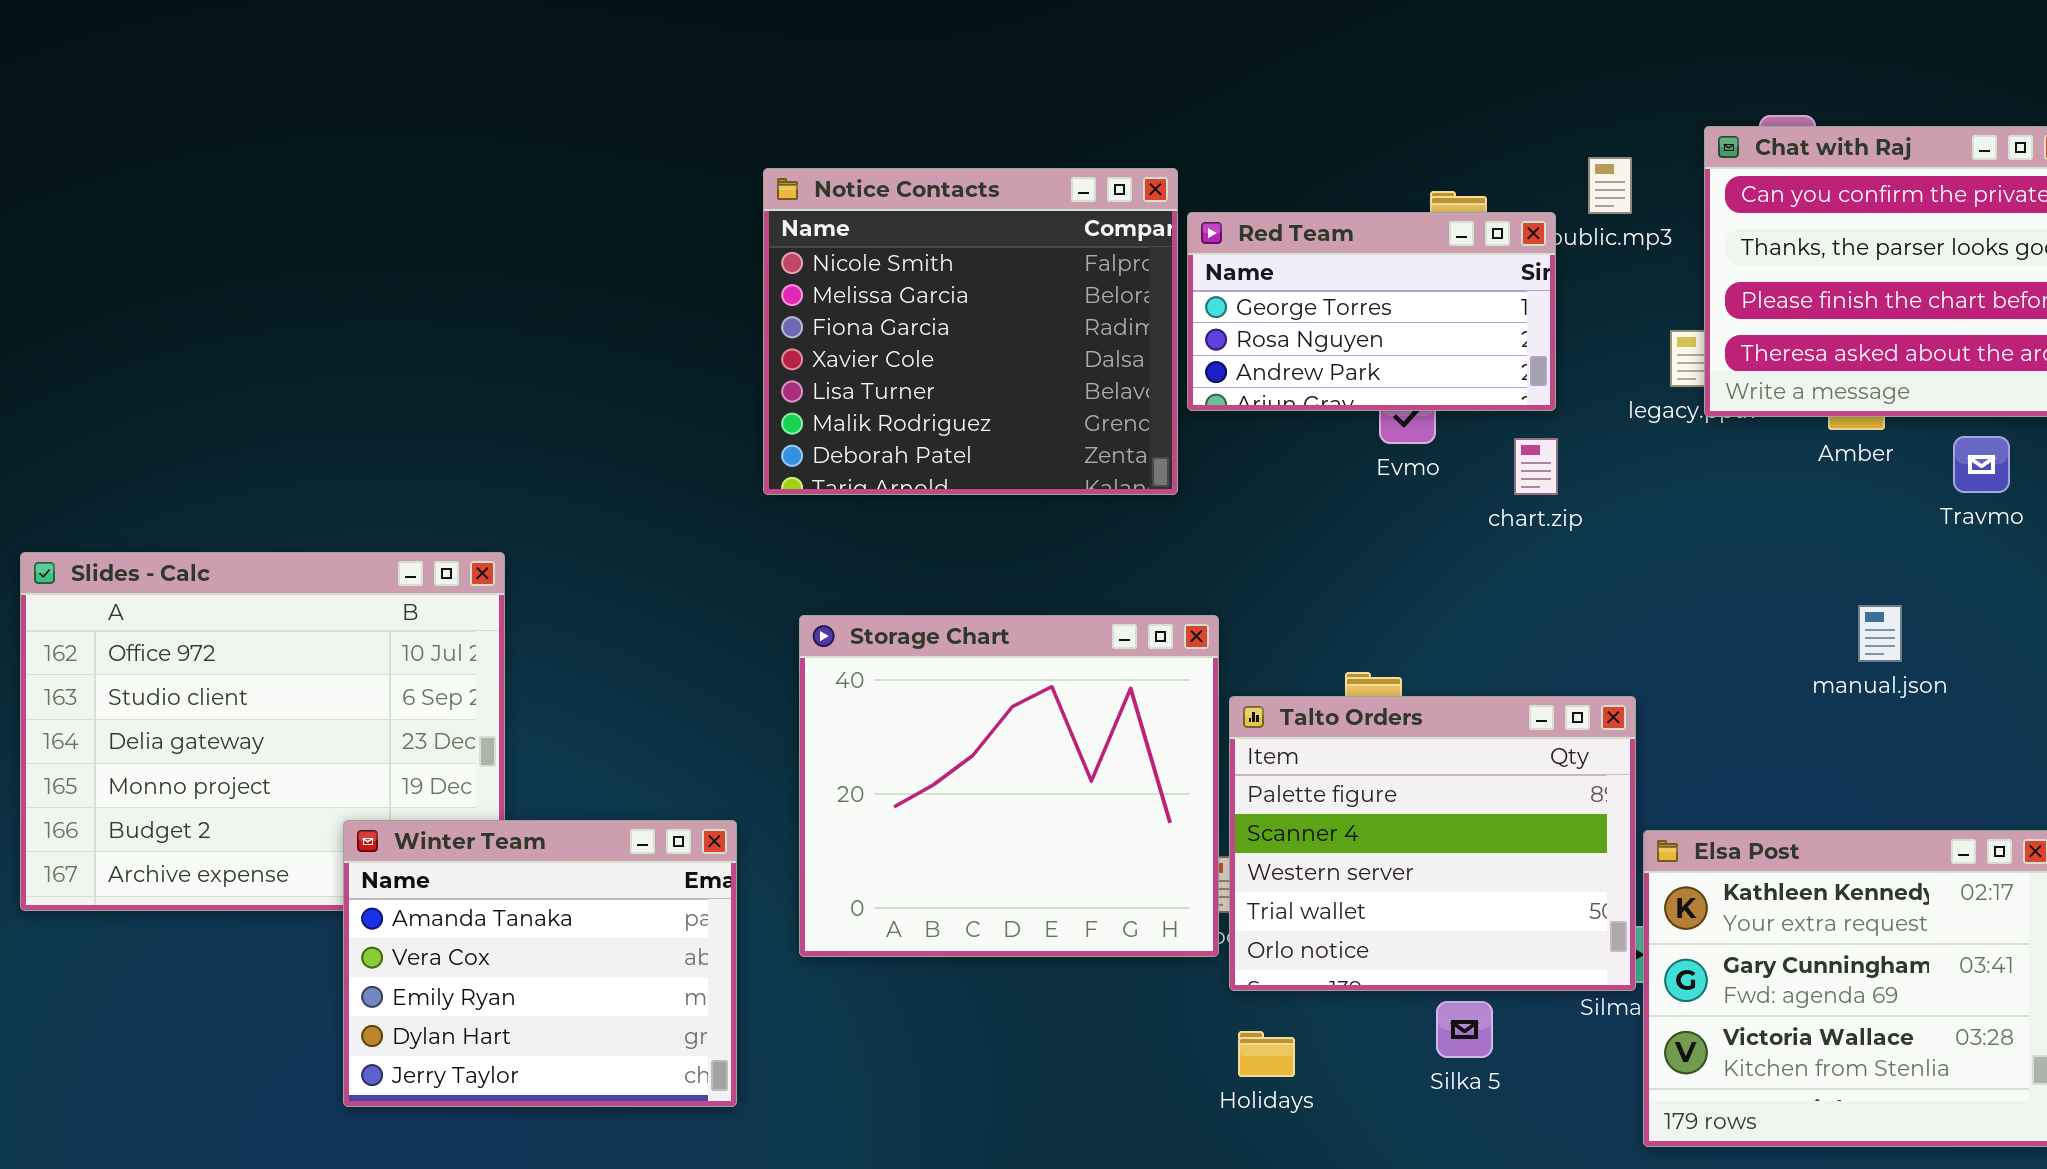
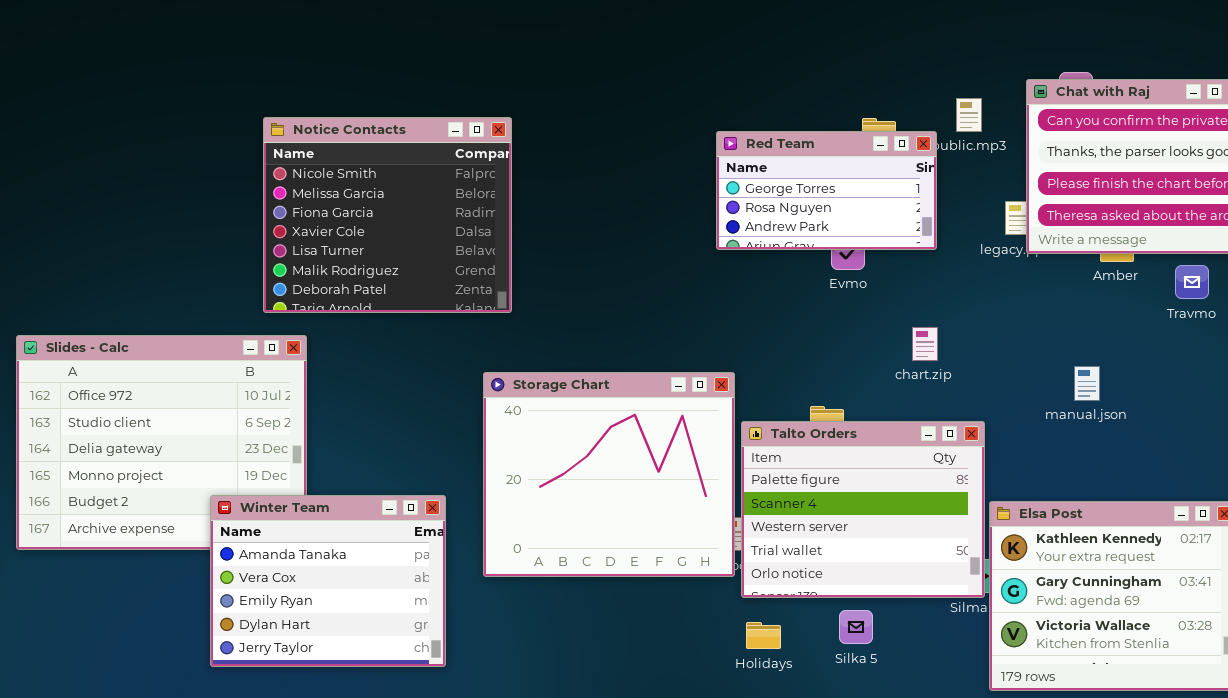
Notice Contacts: [763,168,1178,495] -> [263,117,512,313], moved
chart.zip: [1514,438,1558,495] -> [912,327,938,361], moved
manual.json: [1858,605,1902,662] -> [1074,366,1100,401], moved
Silka 5: [1436,1001,1493,1058] -> [839,610,873,644], moved

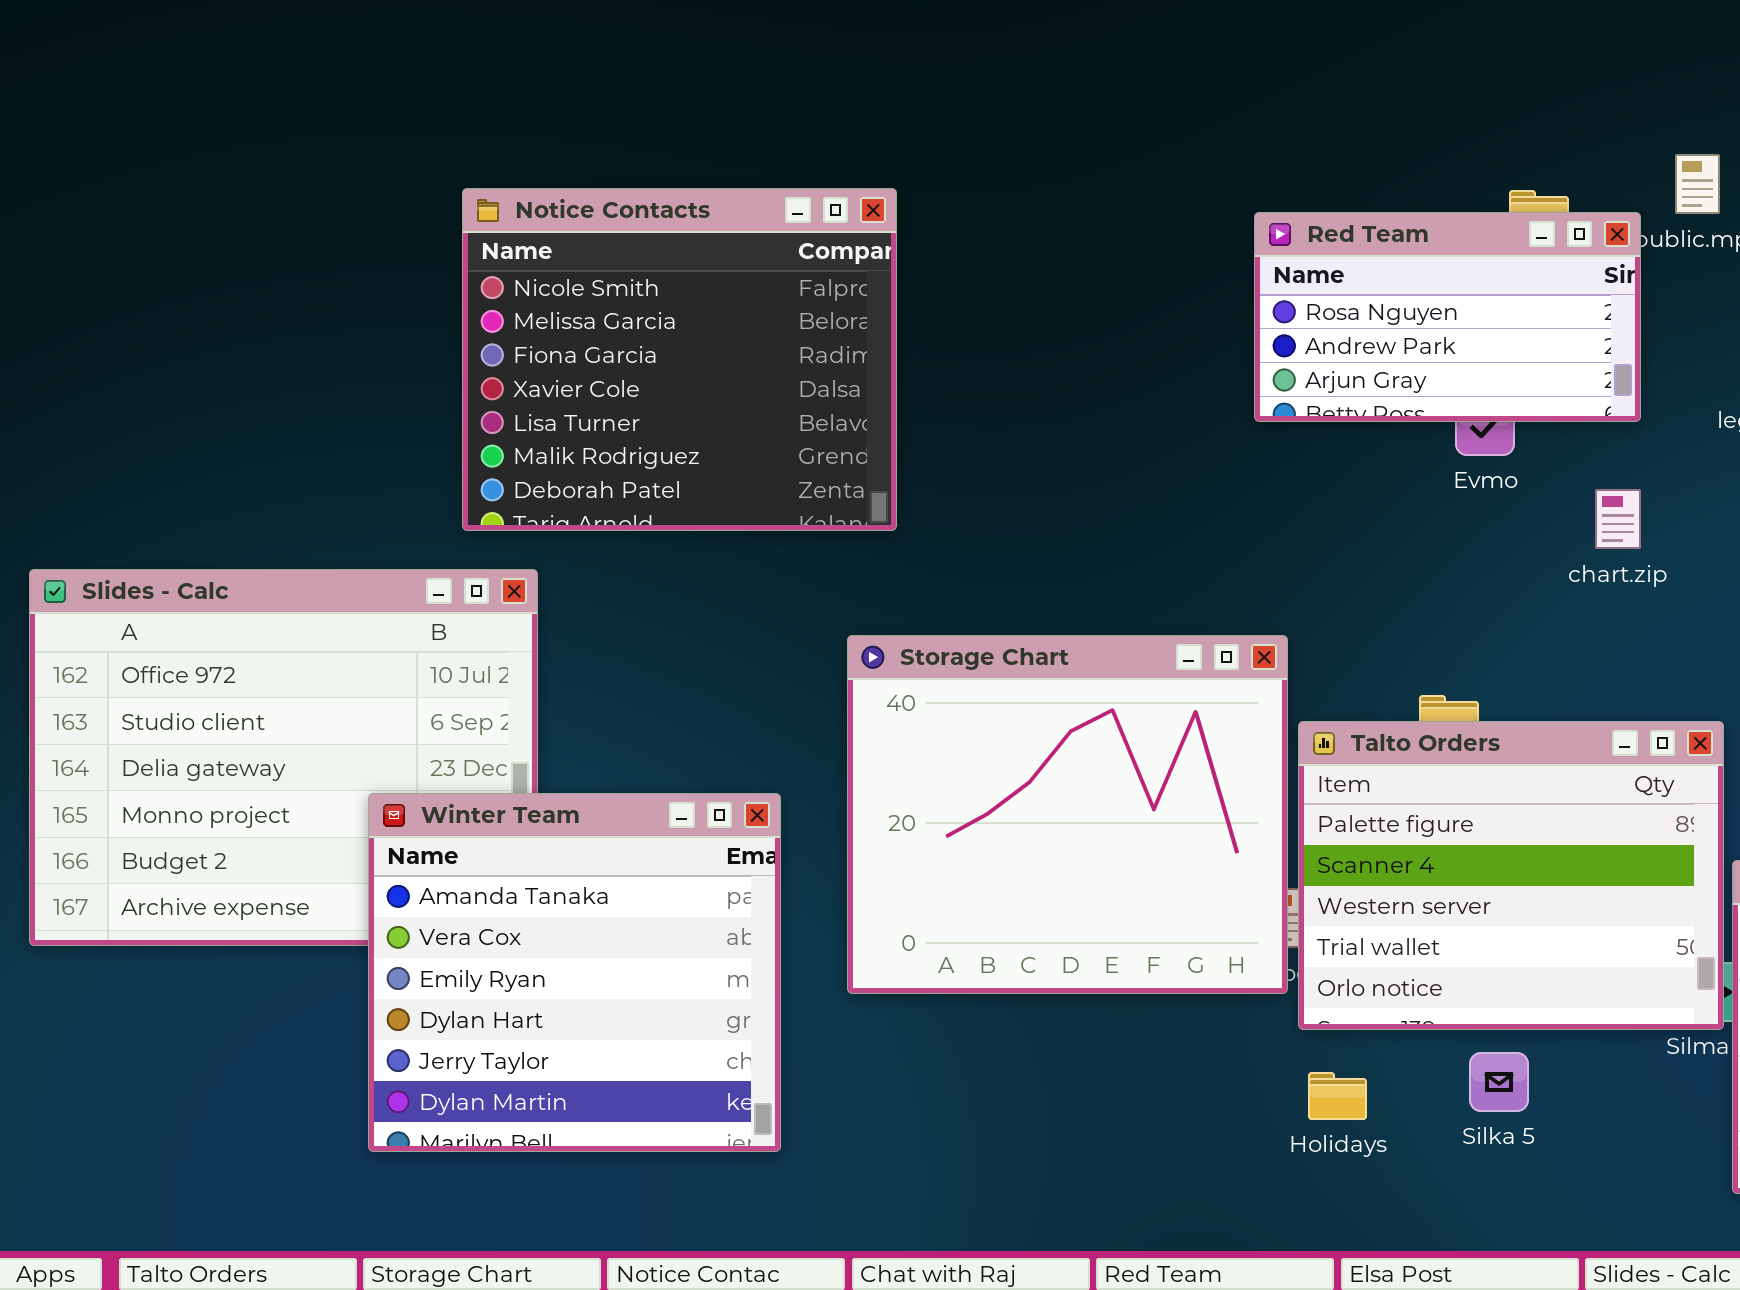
Red Team: [716,131,937,250] -> [1254,212,1641,422], scrolled down 1 row
chart.zip: [912,327,938,361] -> [1595,489,1641,549], moved
Winter Team: [210,495,446,667] -> [368,793,781,1152], resized

